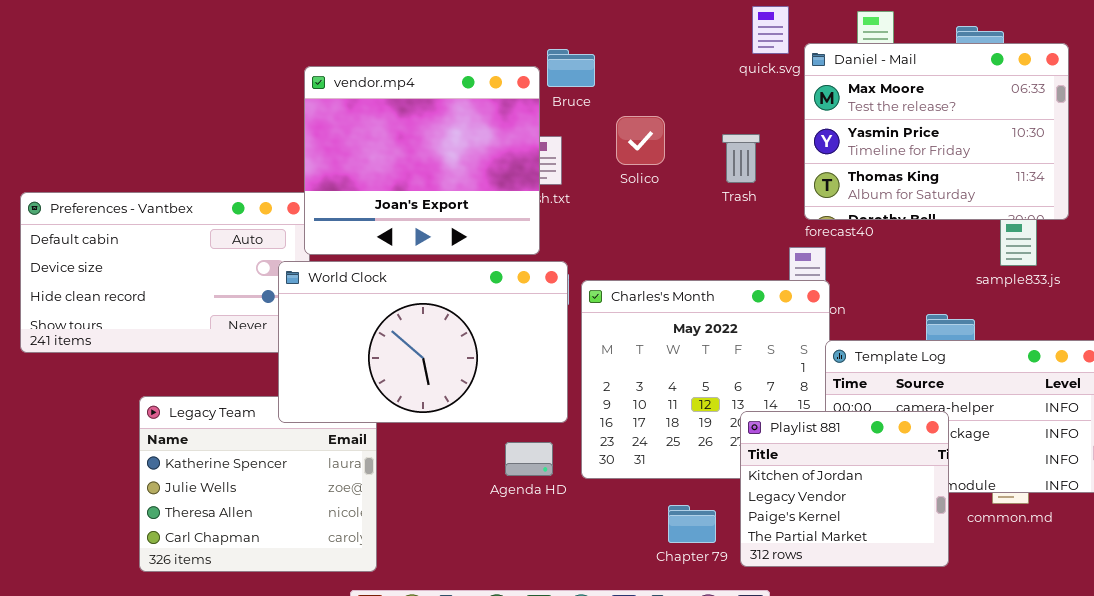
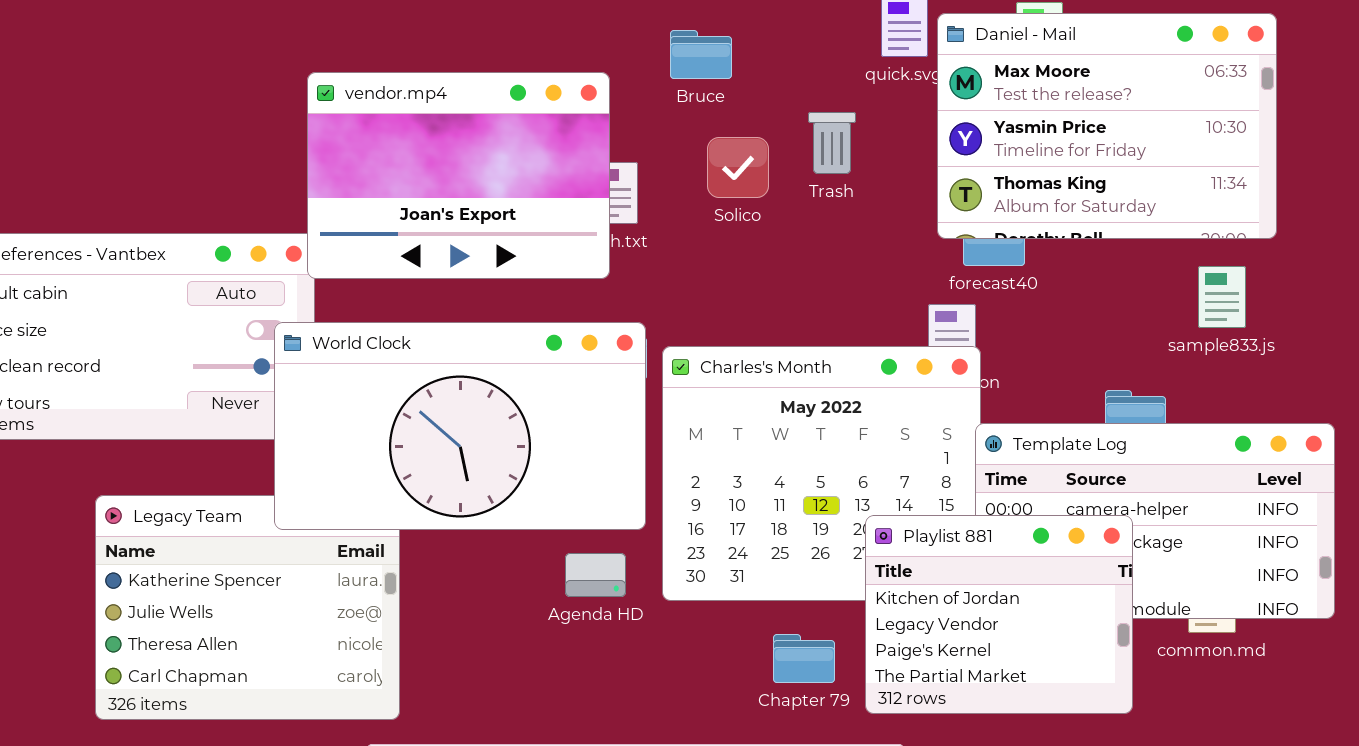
Daniel - Mail: [804,43,1069,220] -> [937,13,1277,239], moved
Bruce: [547,49,595,87] -> [670,30,732,79], moved
vendor.mp4: [304,66,540,255] -> [307,72,610,279], resized
Trash: [722,134,760,183] -> [808,112,856,174], moved

